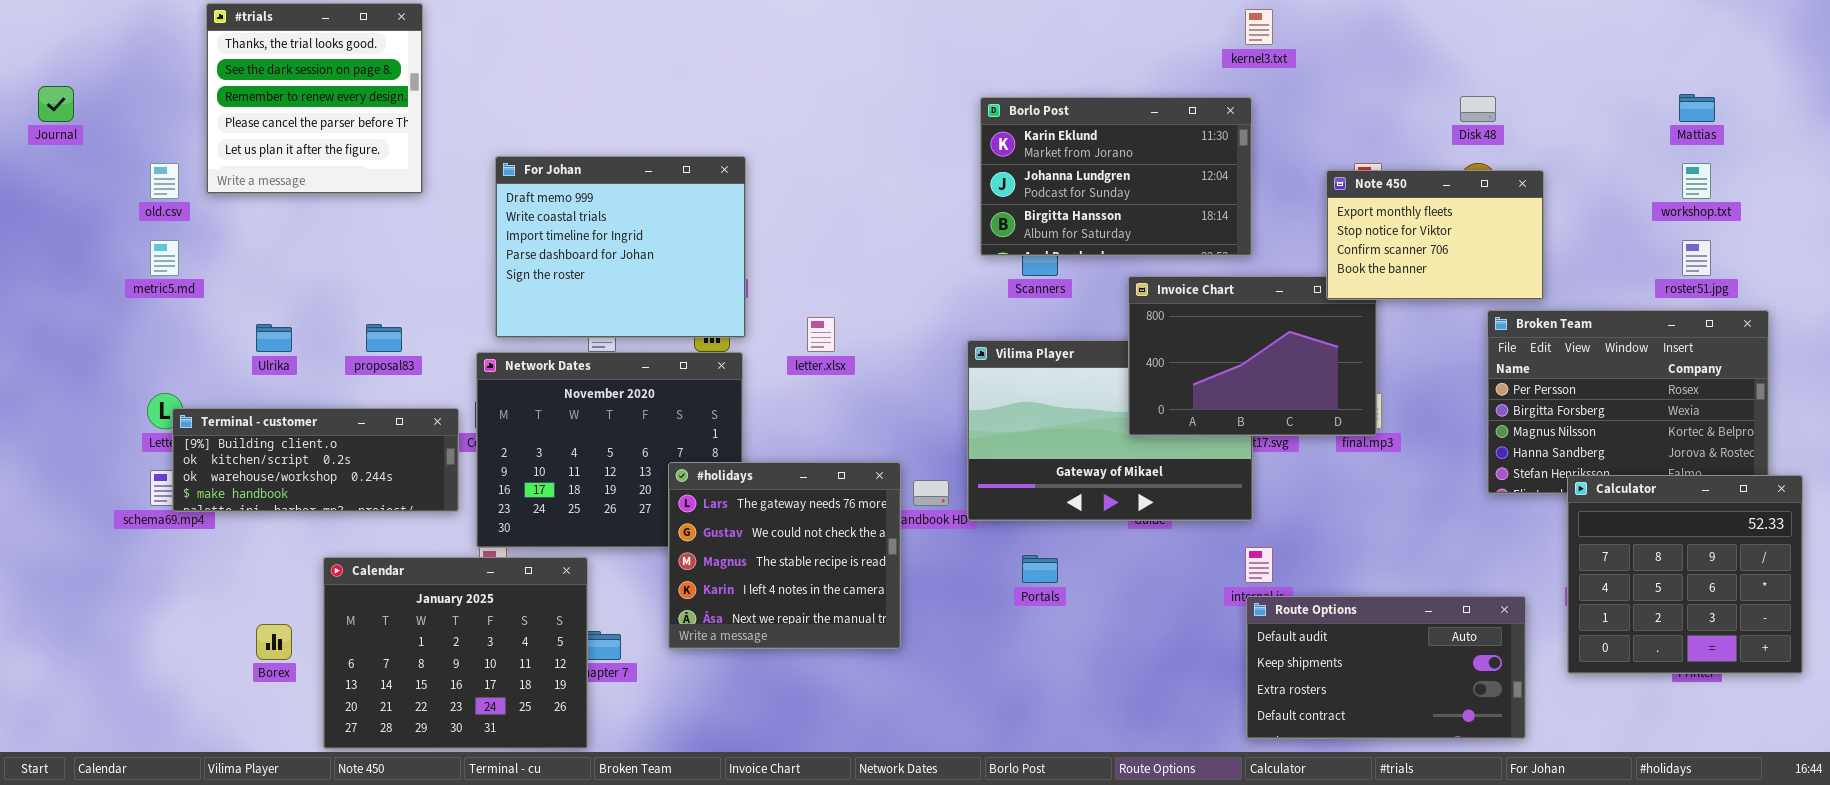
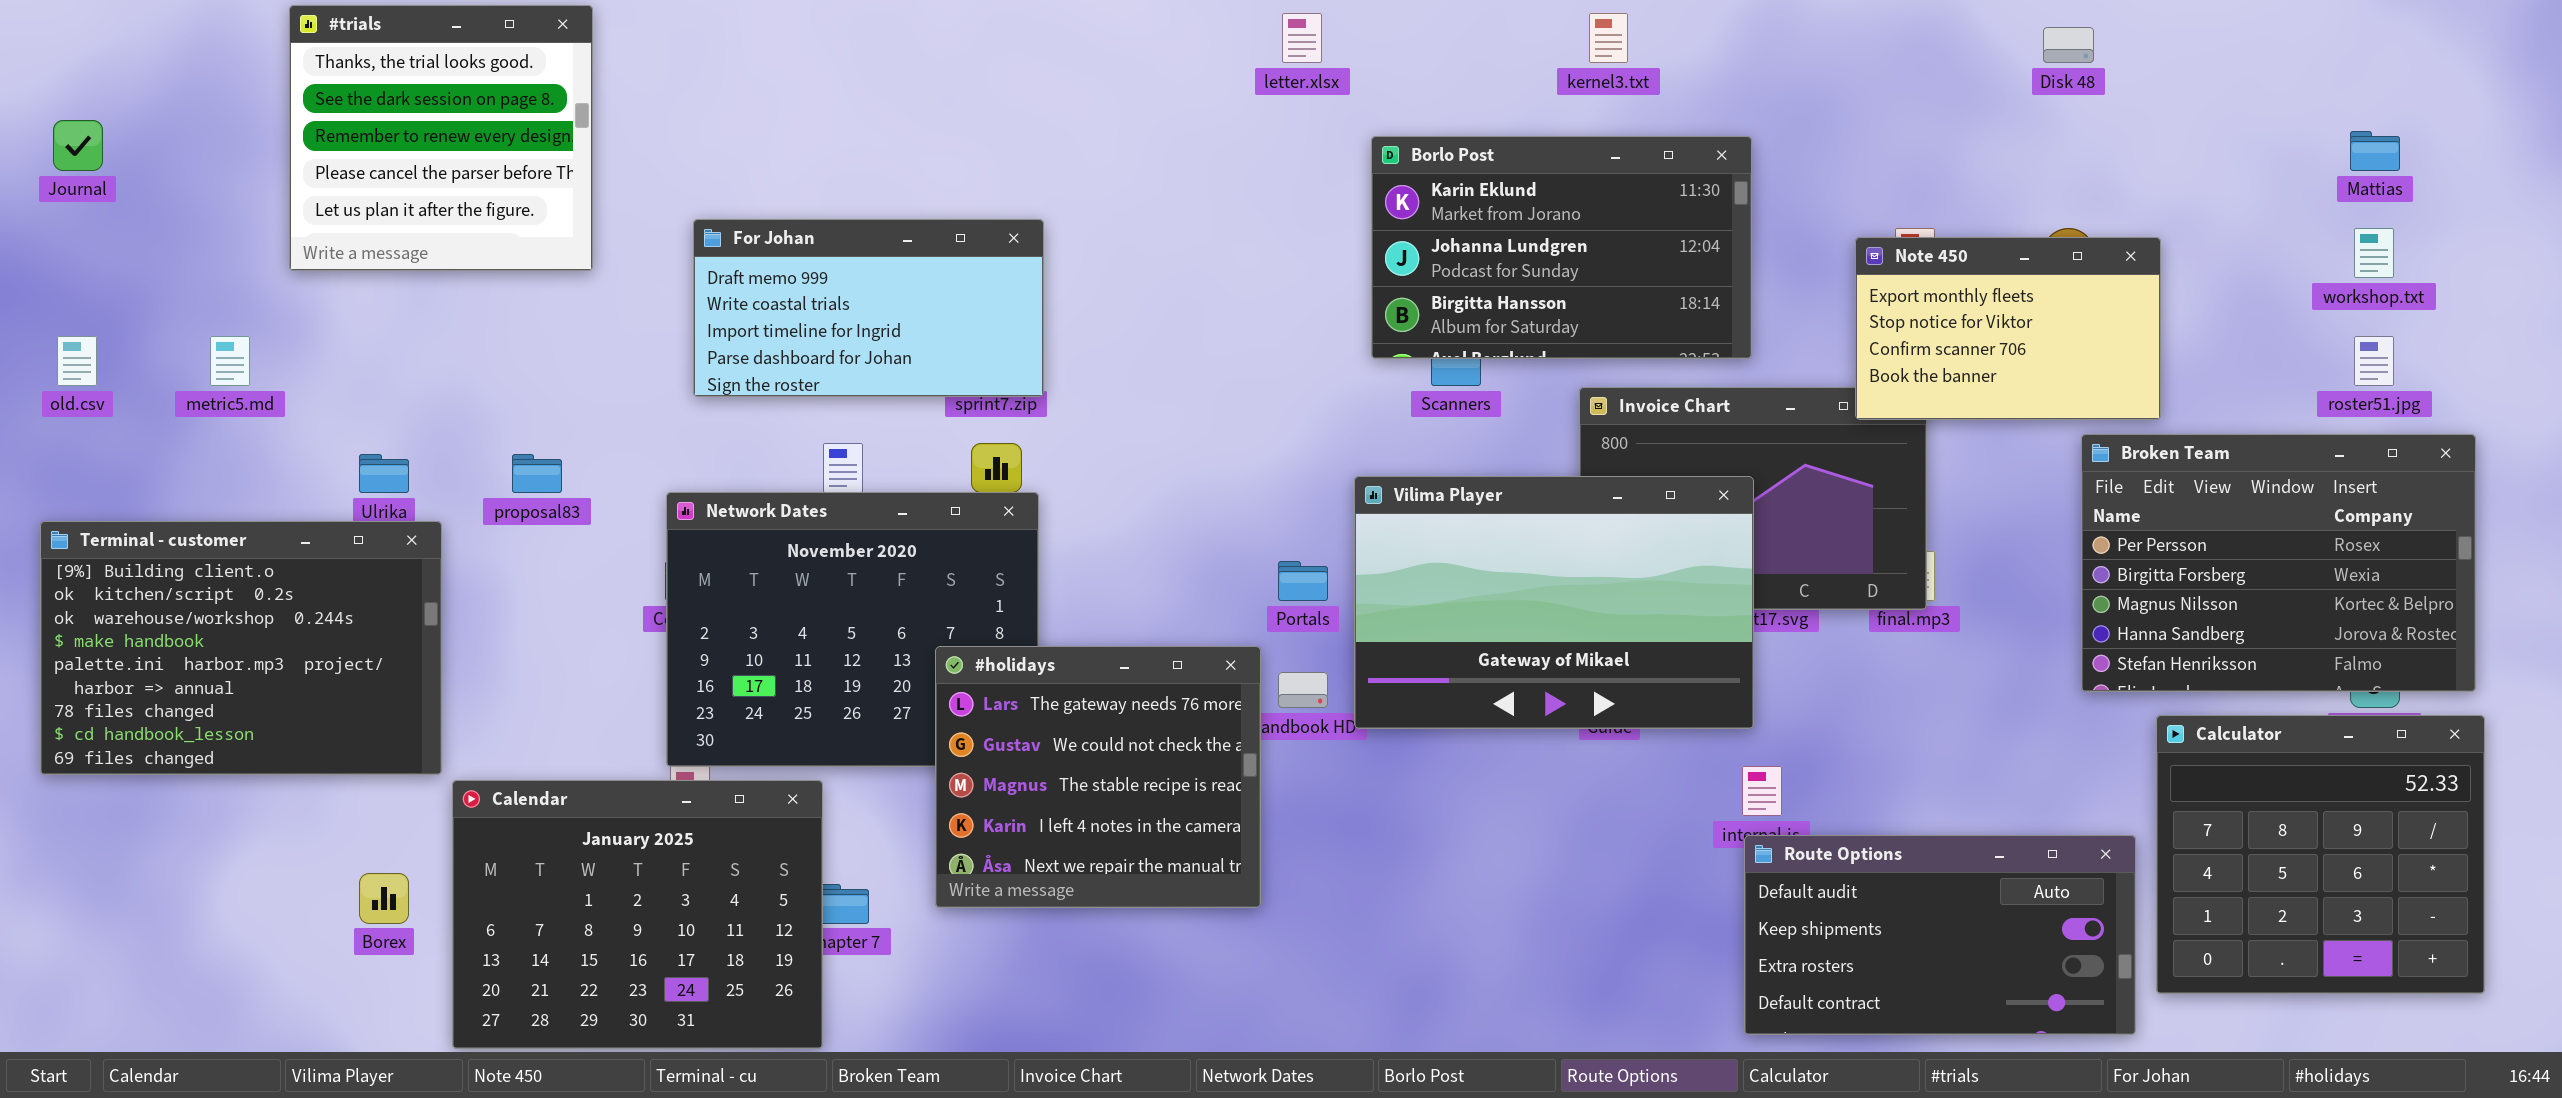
kernel3.txt: [1245,9,1273,45] -> [1589,13,1628,63], moved
Disk 48: [1460,96,1496,122] -> [2043,27,2094,63], moved
For Johan: [495,156,746,338] -> [693,219,1044,397], resized
old.csv: [150,163,179,199] -> [57,336,97,386], moved
letter.xlsx: [807,317,835,352] -> [1282,13,1322,63], moved
Vilima Player: [967,340,1253,521] -> [1354,476,1754,729], raised
Terminal - customer: [172,408,459,512] -> [40,521,442,775], moved, resized
Calculator: [1567,475,1803,674] -> [2156,715,2485,994], moved
Portals: [1022,555,1058,583] -> [1278,561,1328,601], moved

